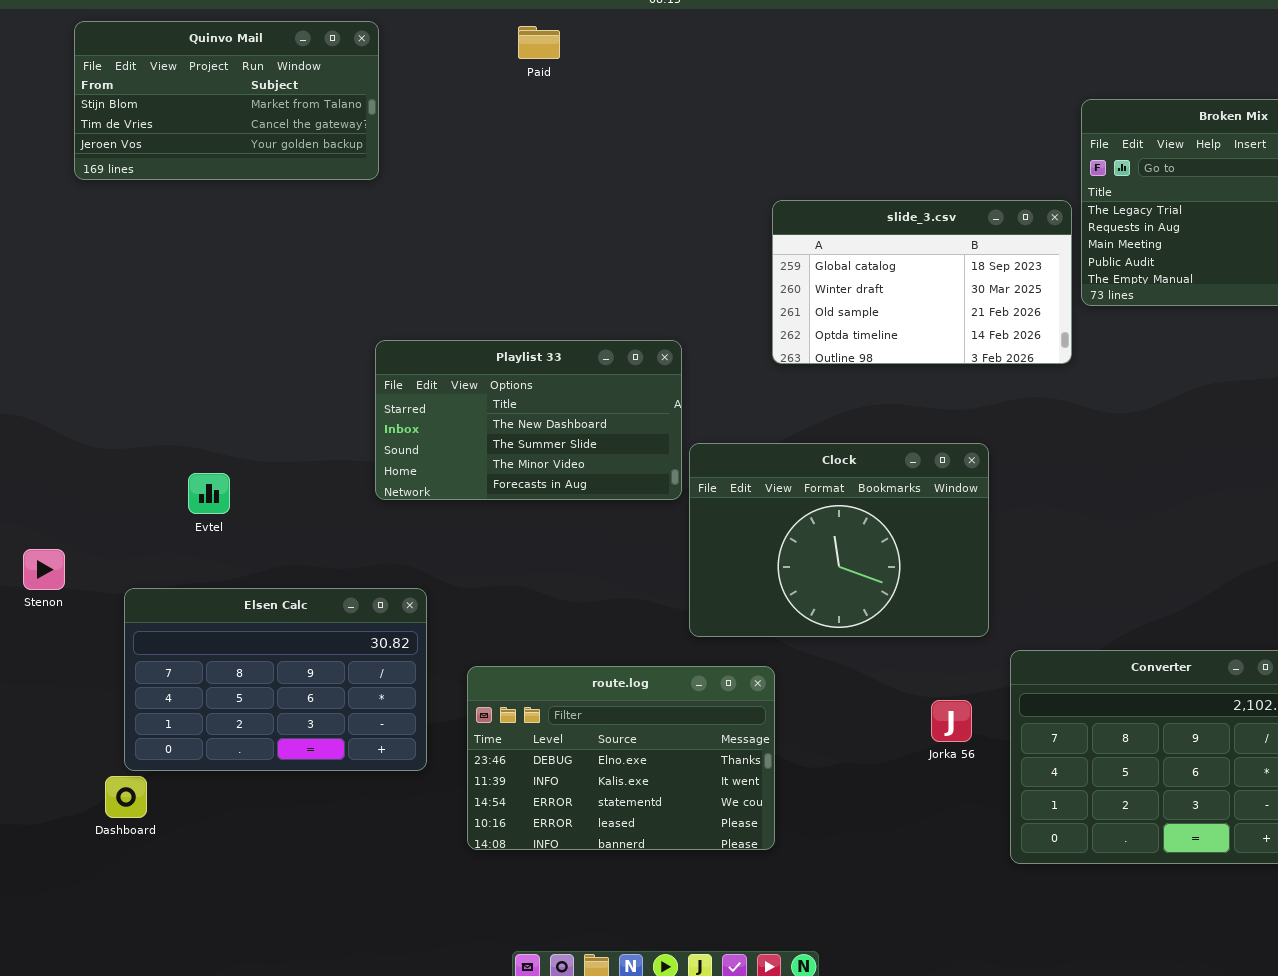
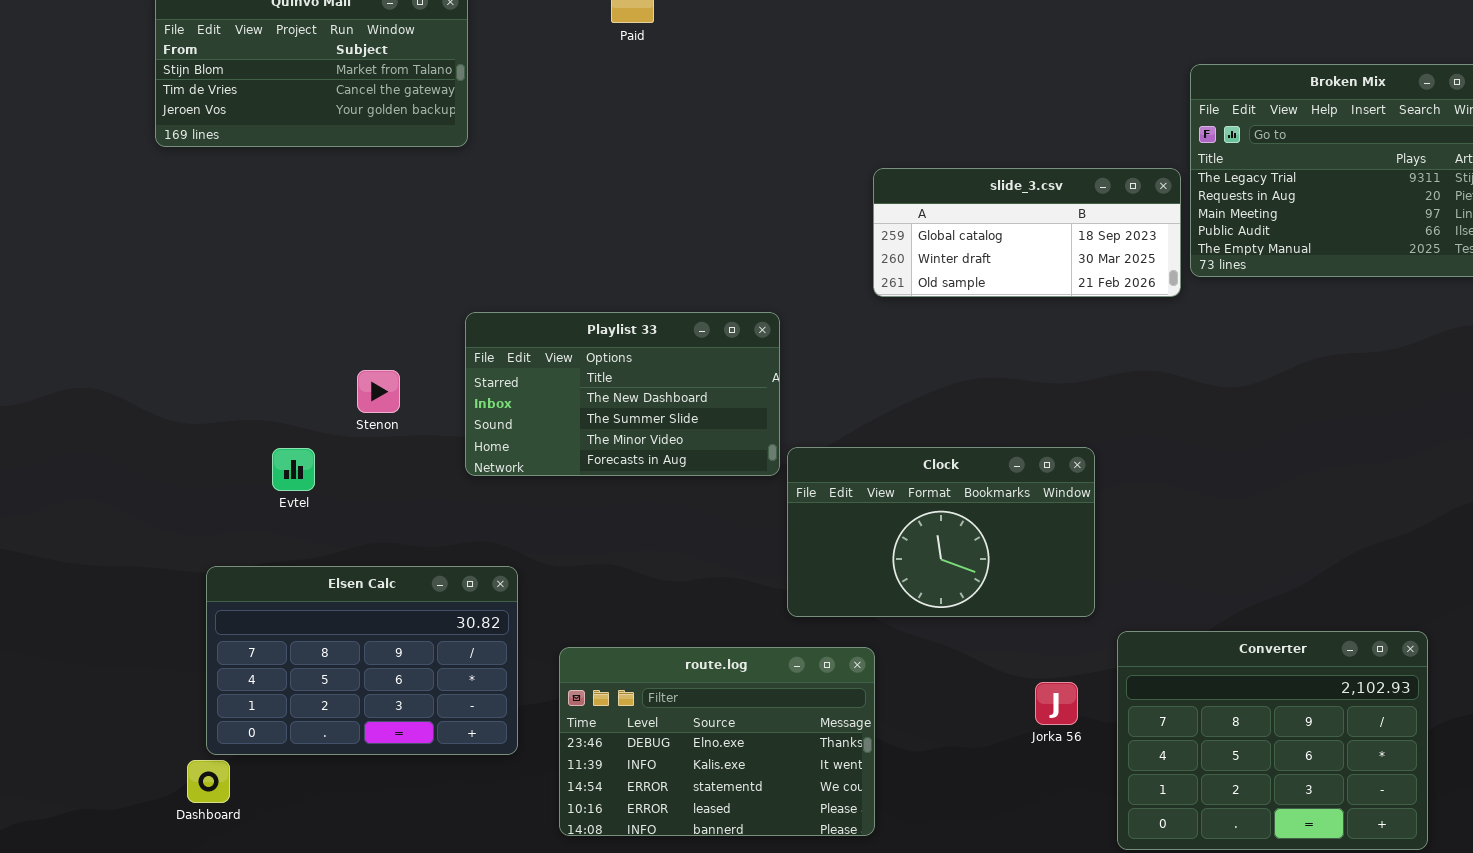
slide_3.csv: [772,200,1072,364] -> [873,168,1181,297], resized
Clock: [689,443,989,637] -> [787,447,1095,617], resized
Stenon: [23,549,65,590] -> [357,370,400,413], moved

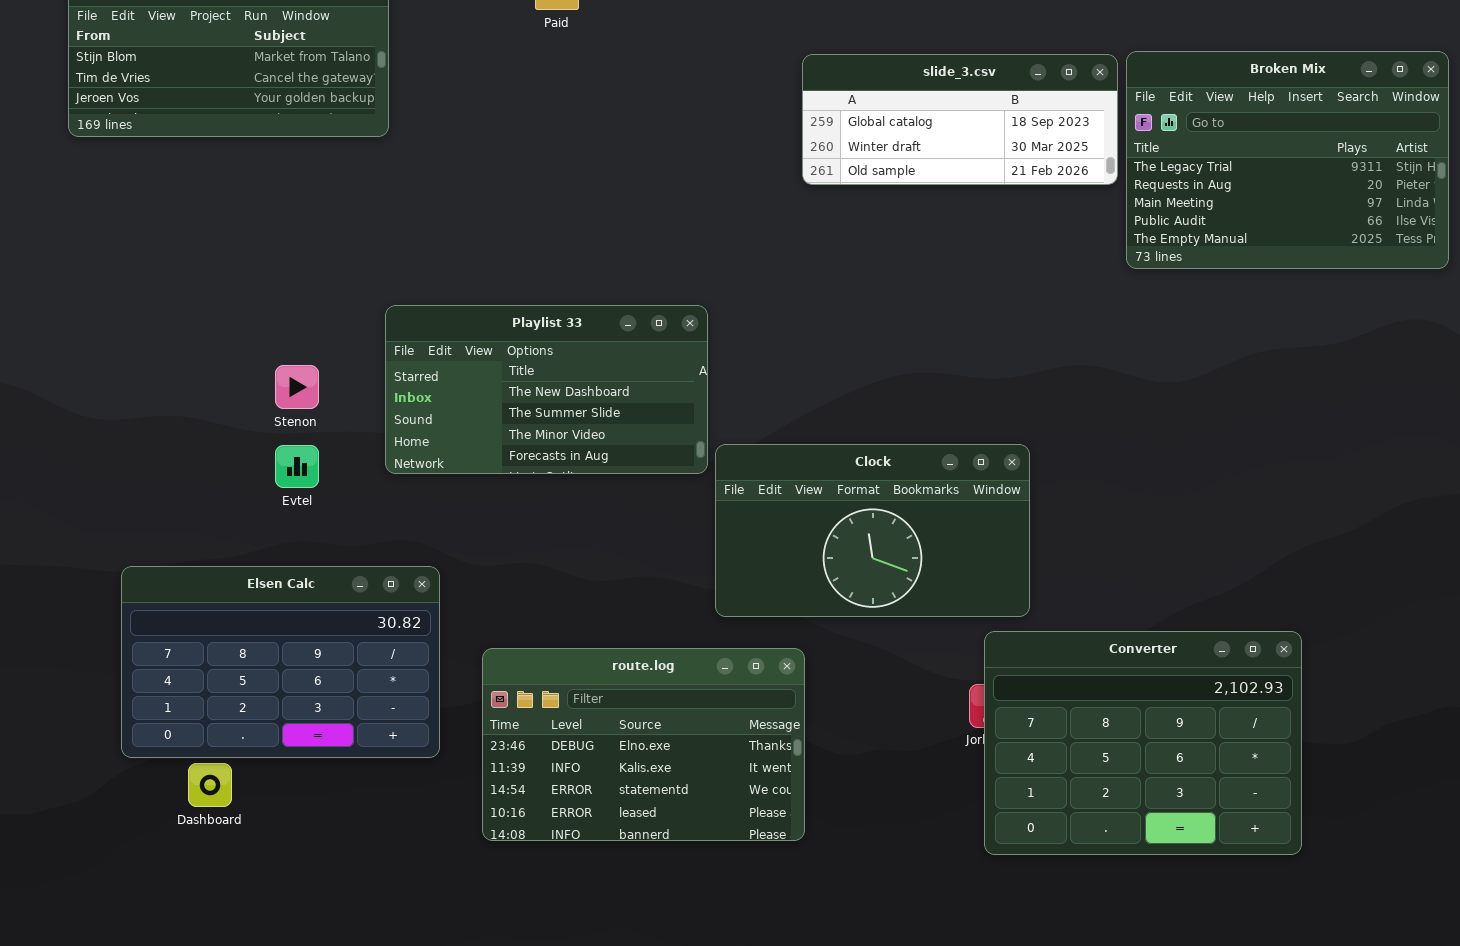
slide_3.csv: [873,168,1181,297] -> [802,54,1118,185], moved
Evtel: [272,448,315,491] -> [275,445,319,488], moved
Converter: [1117,631,1428,850] -> [984,631,1302,855], moved
Dashboard: [187,760,230,803] -> [188,763,232,807], moved

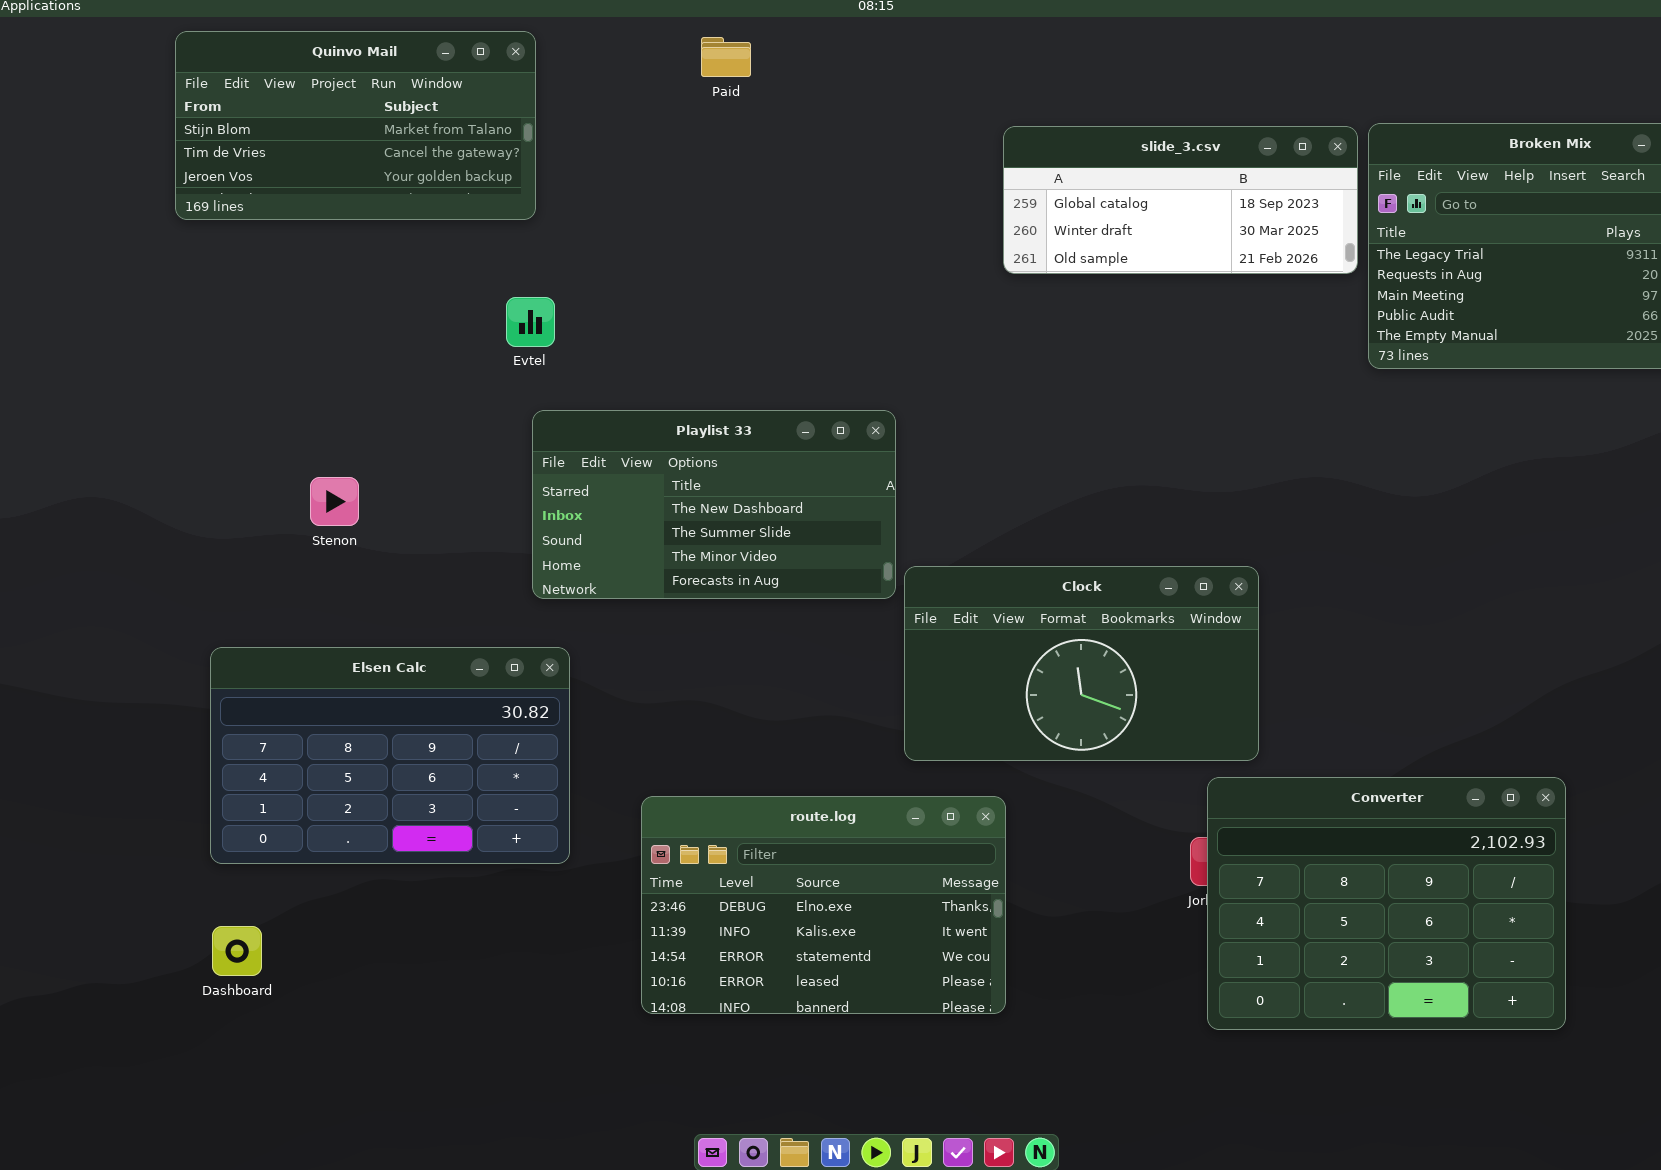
Stenon: [275,365,319,409] -> [310,477,359,526], moved
Evtel: [275,445,319,488] -> [506,297,555,347], moved
Elsen Calc: [121,566,440,758] -> [210,647,570,864], moved
Dashboard: [188,763,232,807] -> [212,926,262,976], moved

